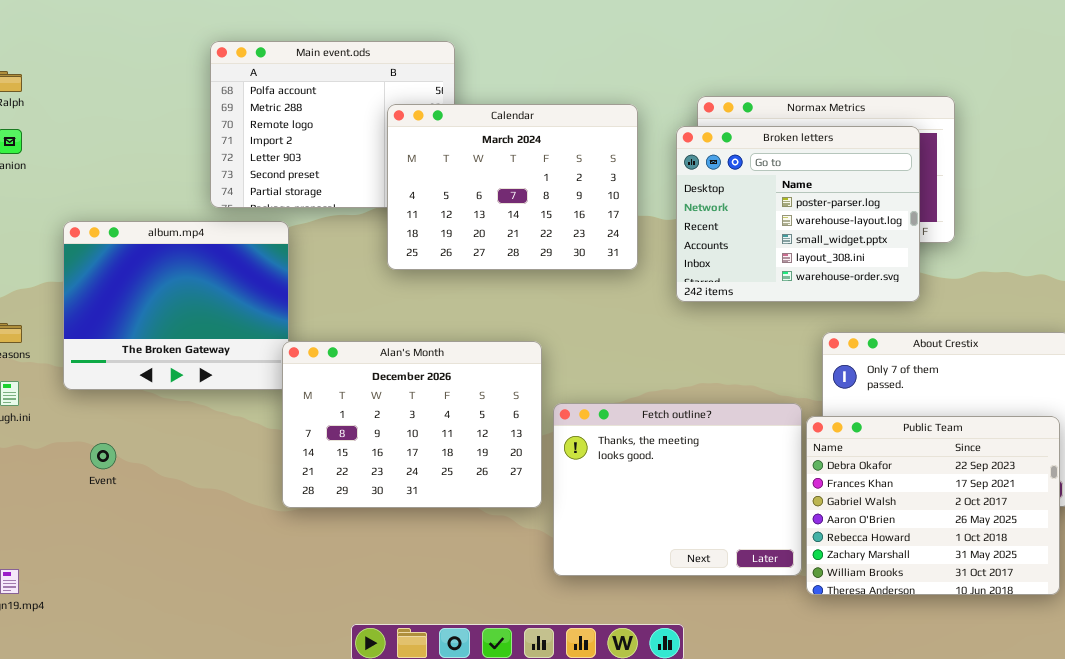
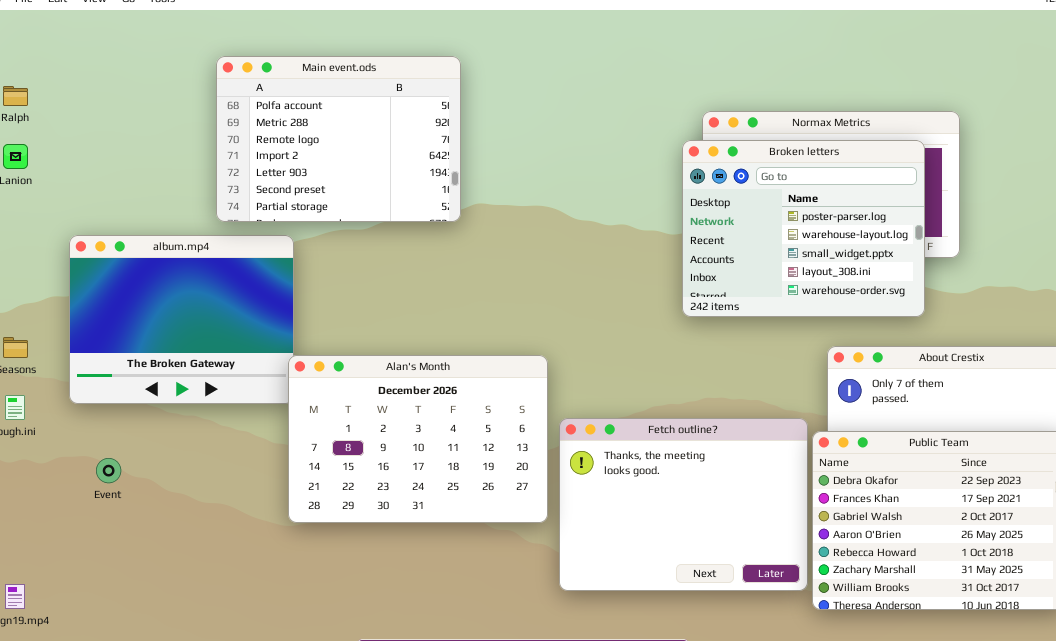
Calendar: [387,104,638,270] -> none, closed

